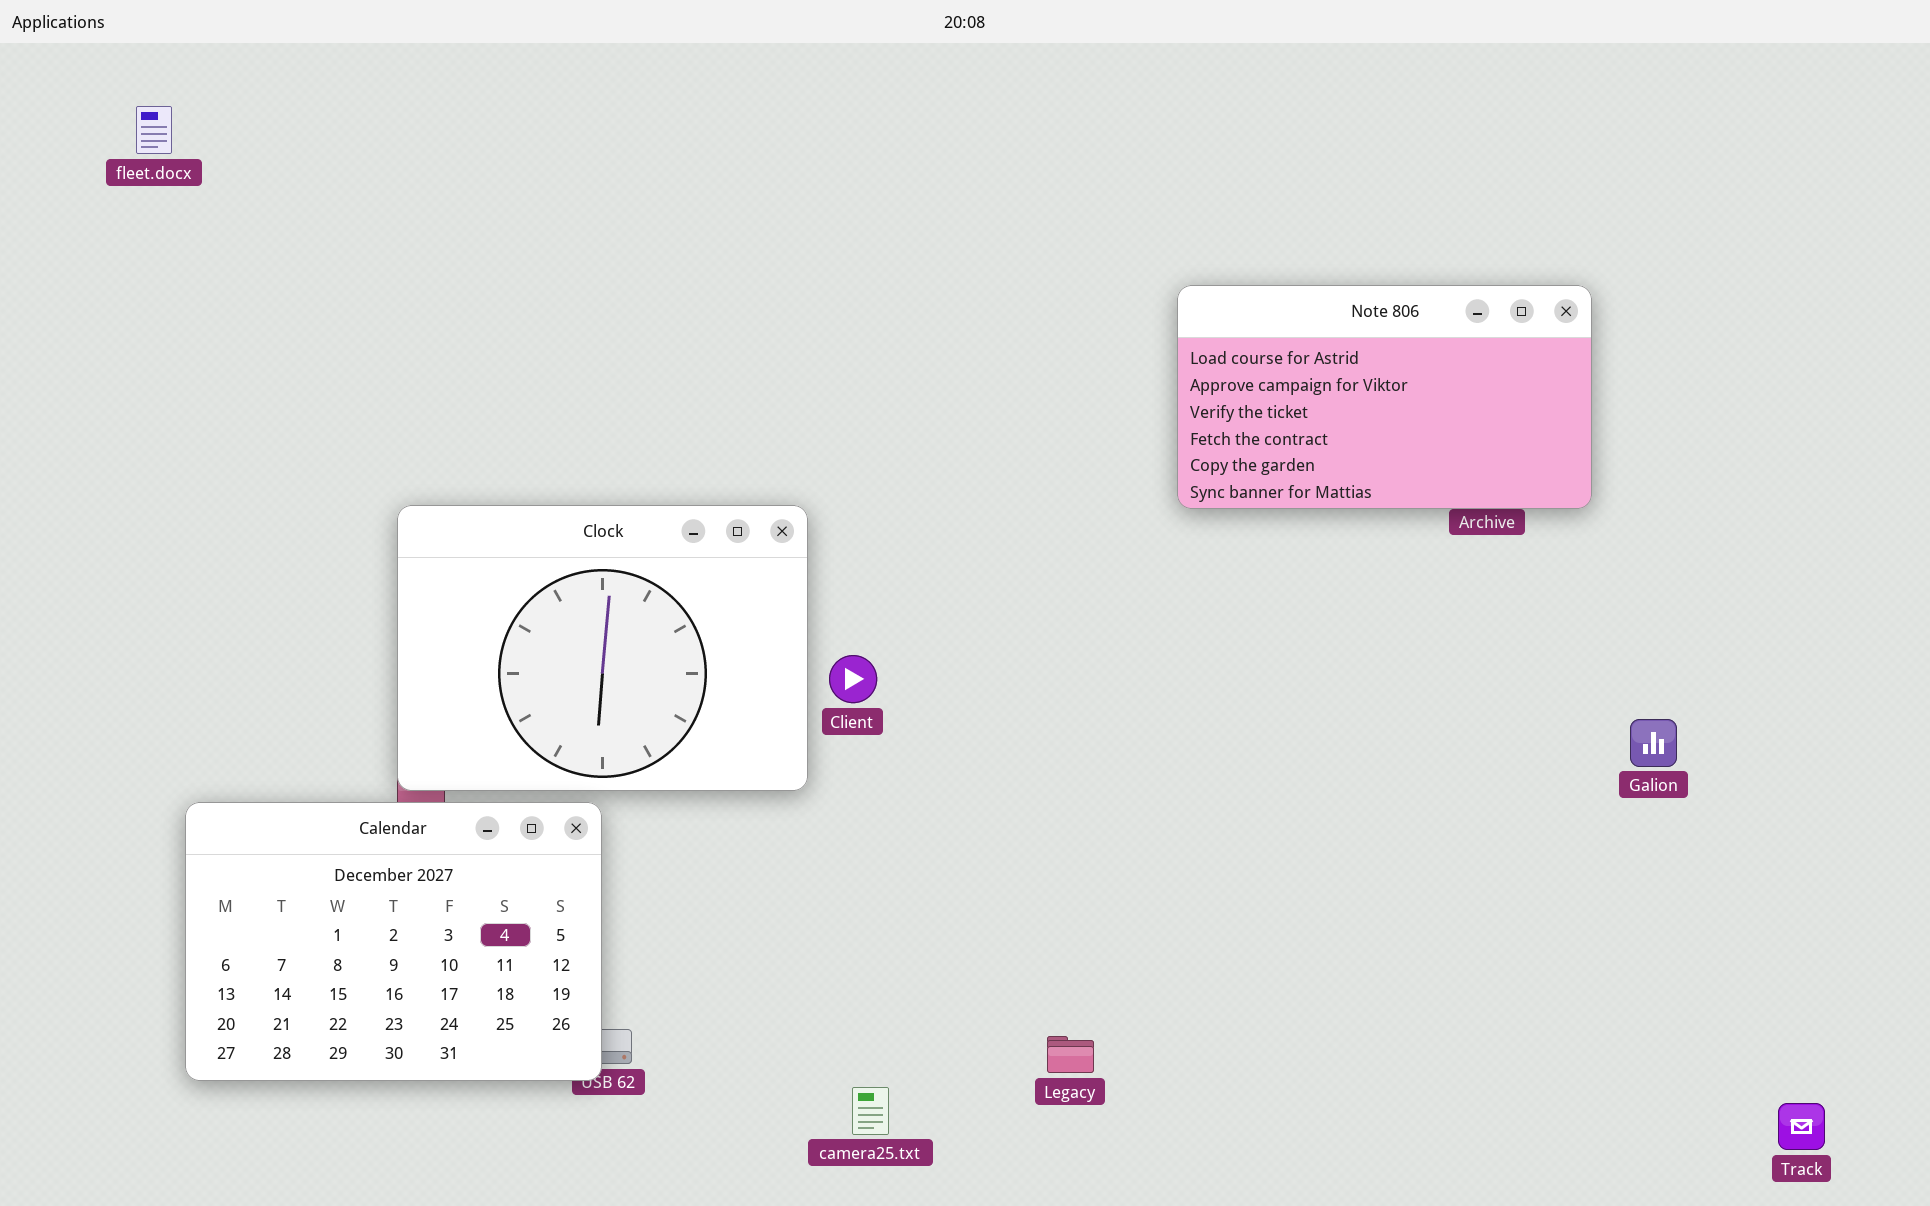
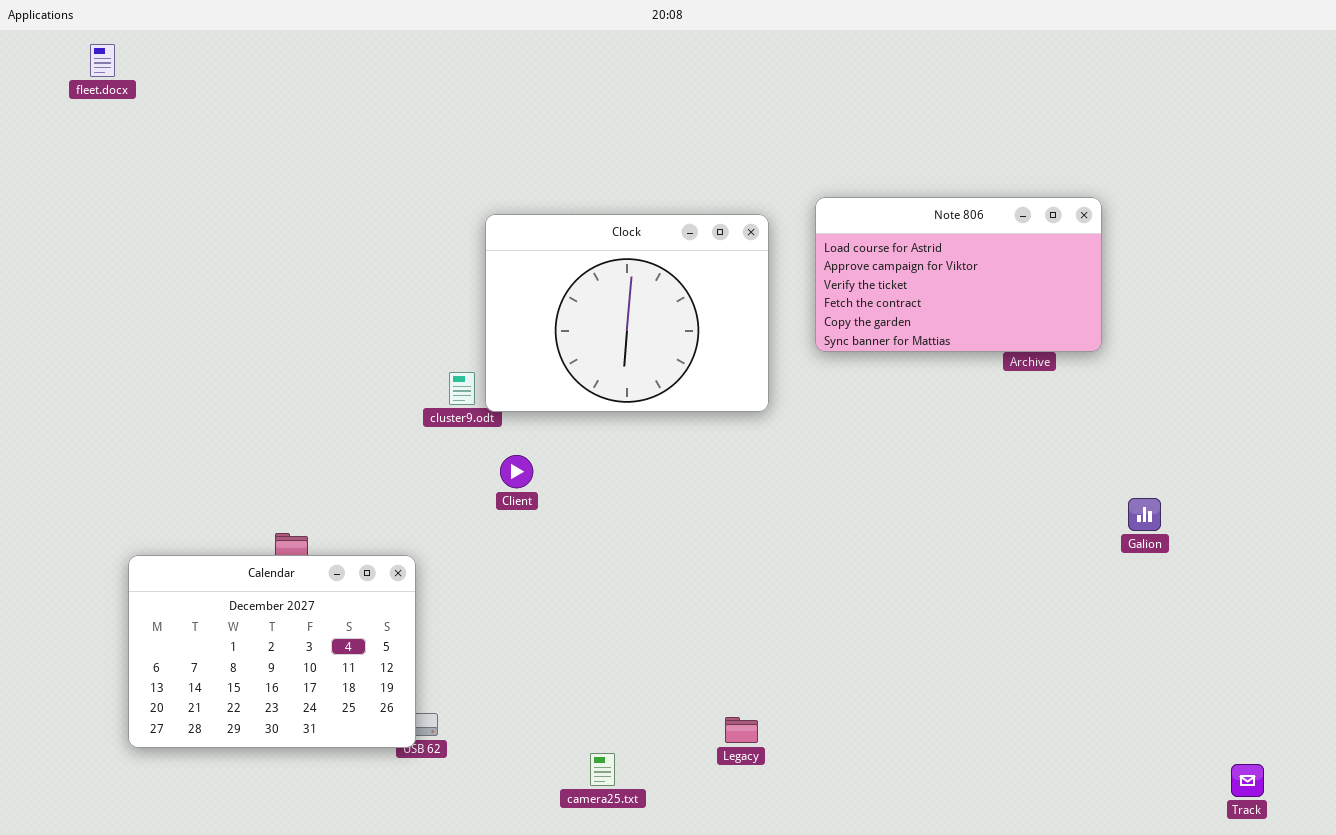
fleet.docx: [136,106,172,154] -> [90,44,115,77], moved
Clock: [397,505,808,791] -> [485,214,769,412], moved
Client: [829,655,877,703] -> [500,455,533,488], moved

